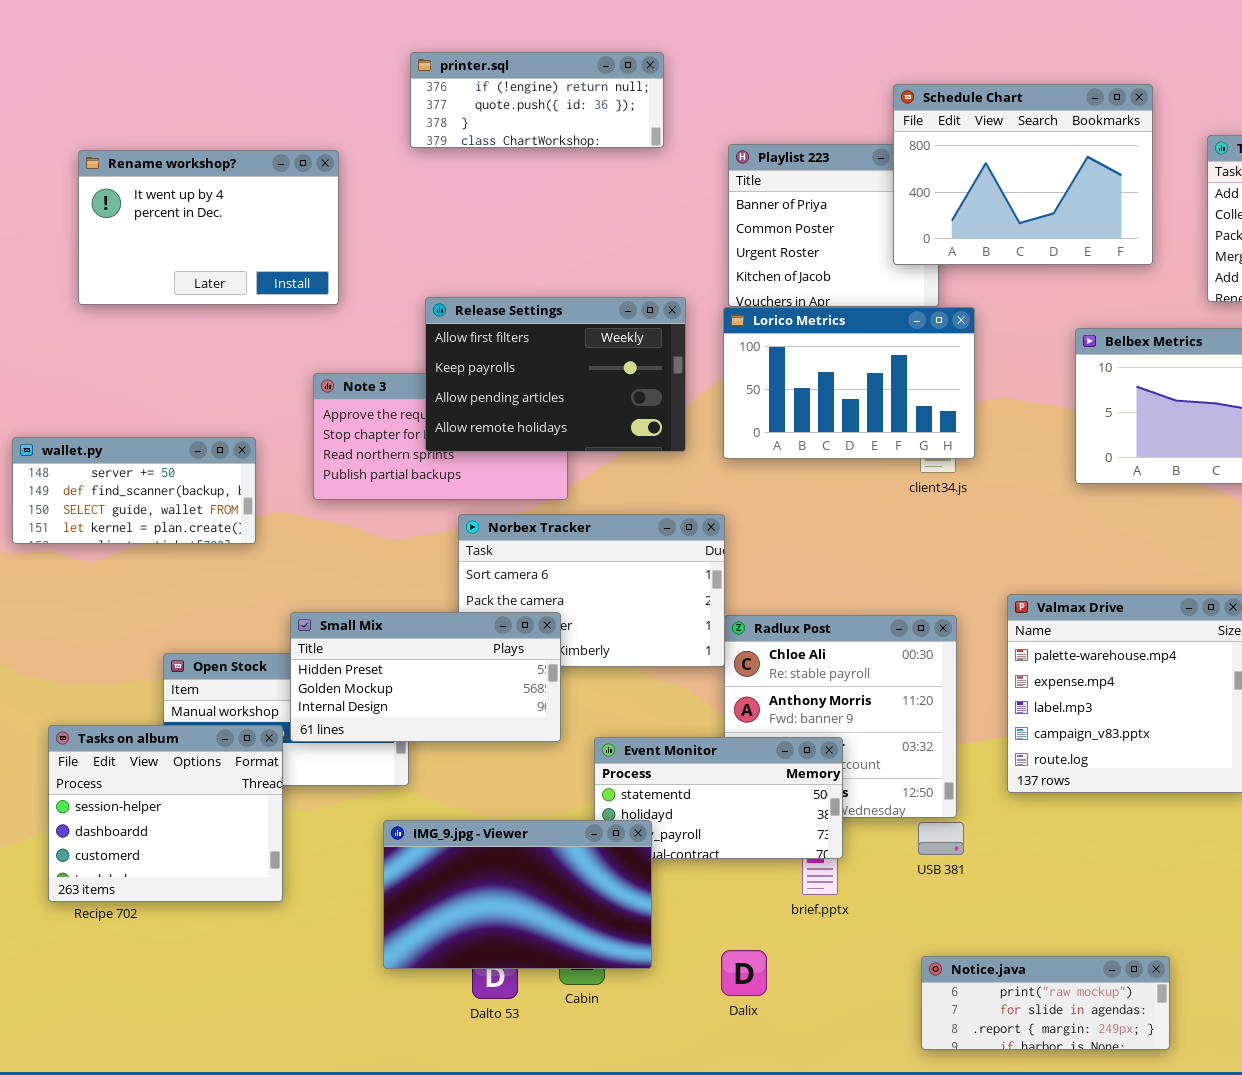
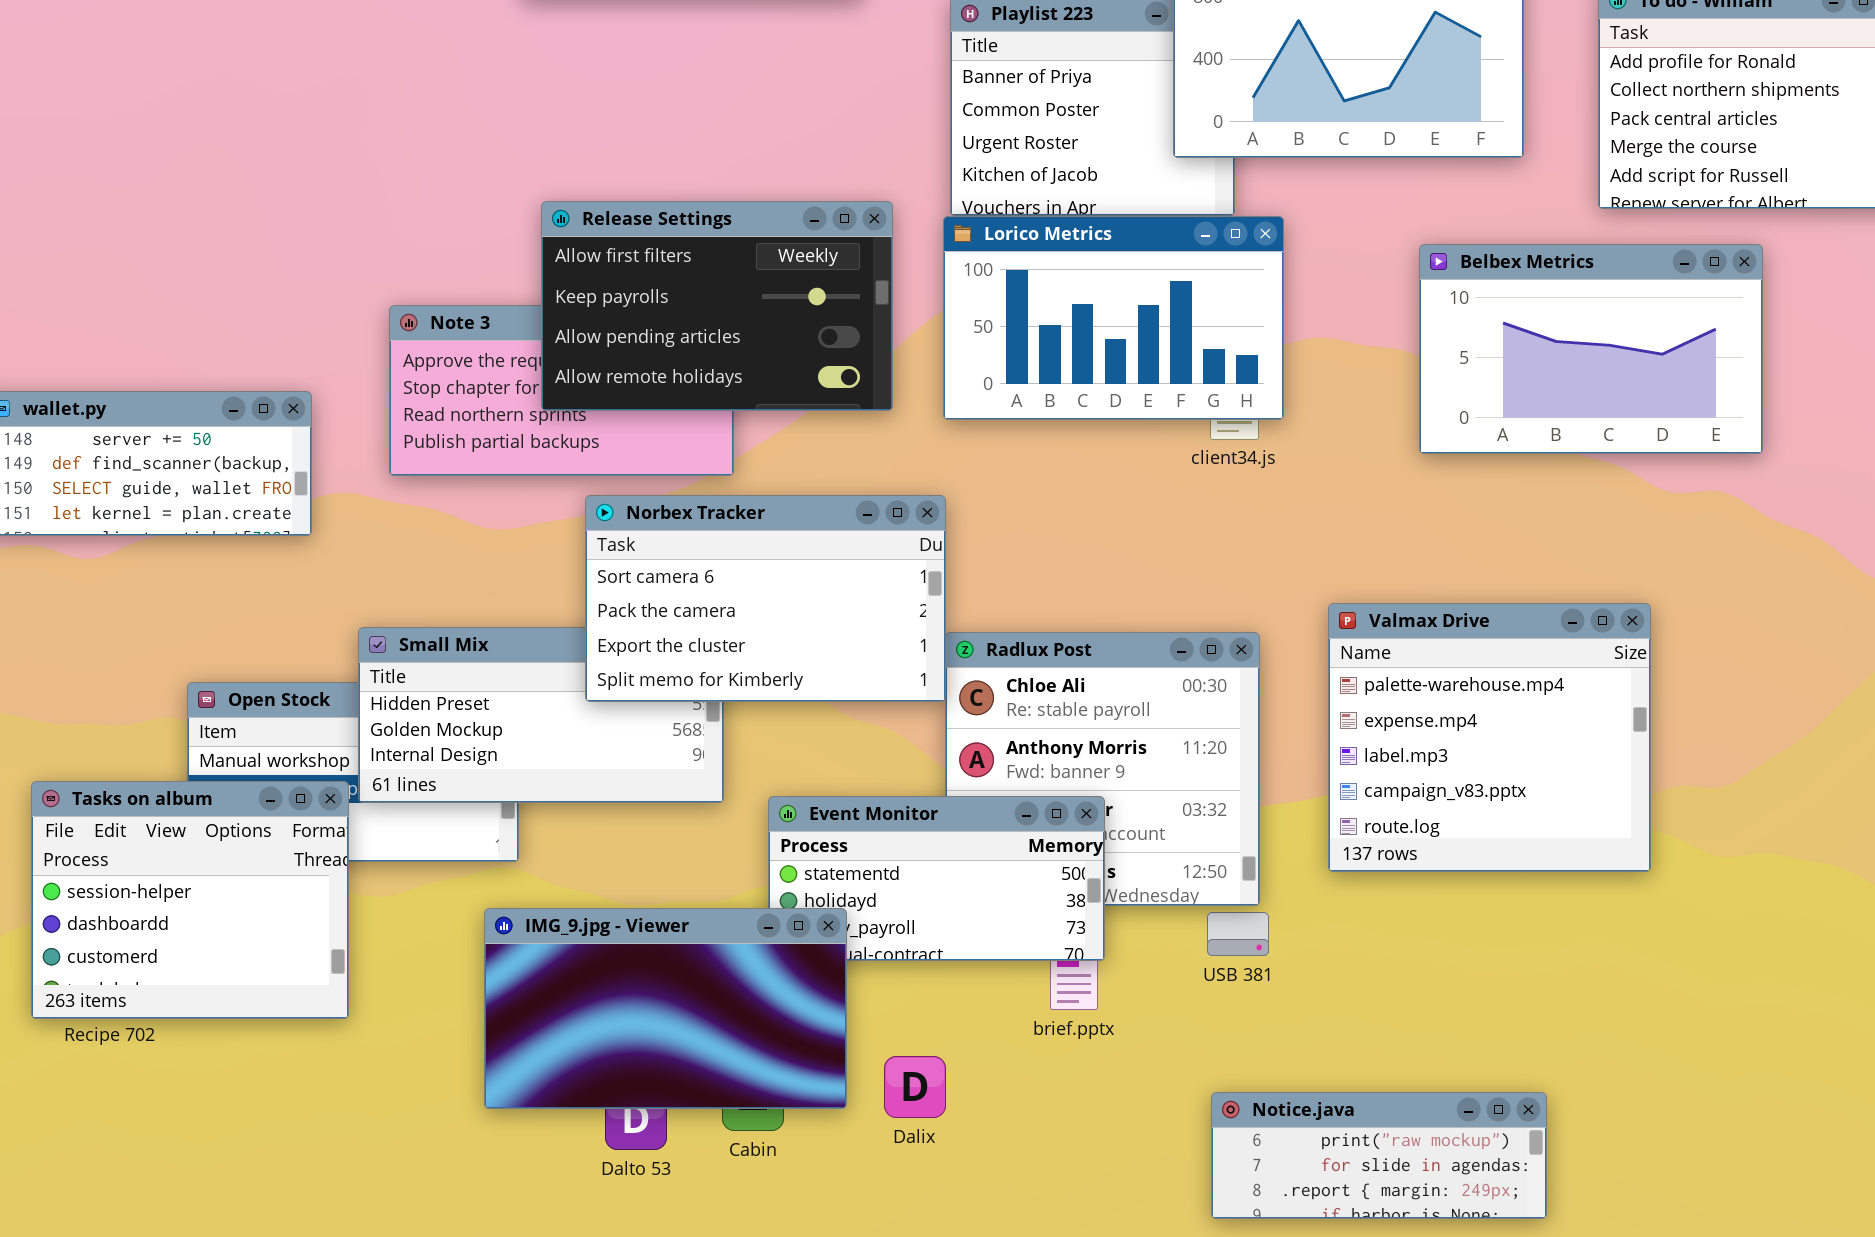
Rename workshop?: [78,150,339,305] -> none, closed
Norbex Tracker: [458,514,725,667] -> [585,495,946,702], raised
Dalix: [721,950,767,996] -> [884,1056,946,1118], moved

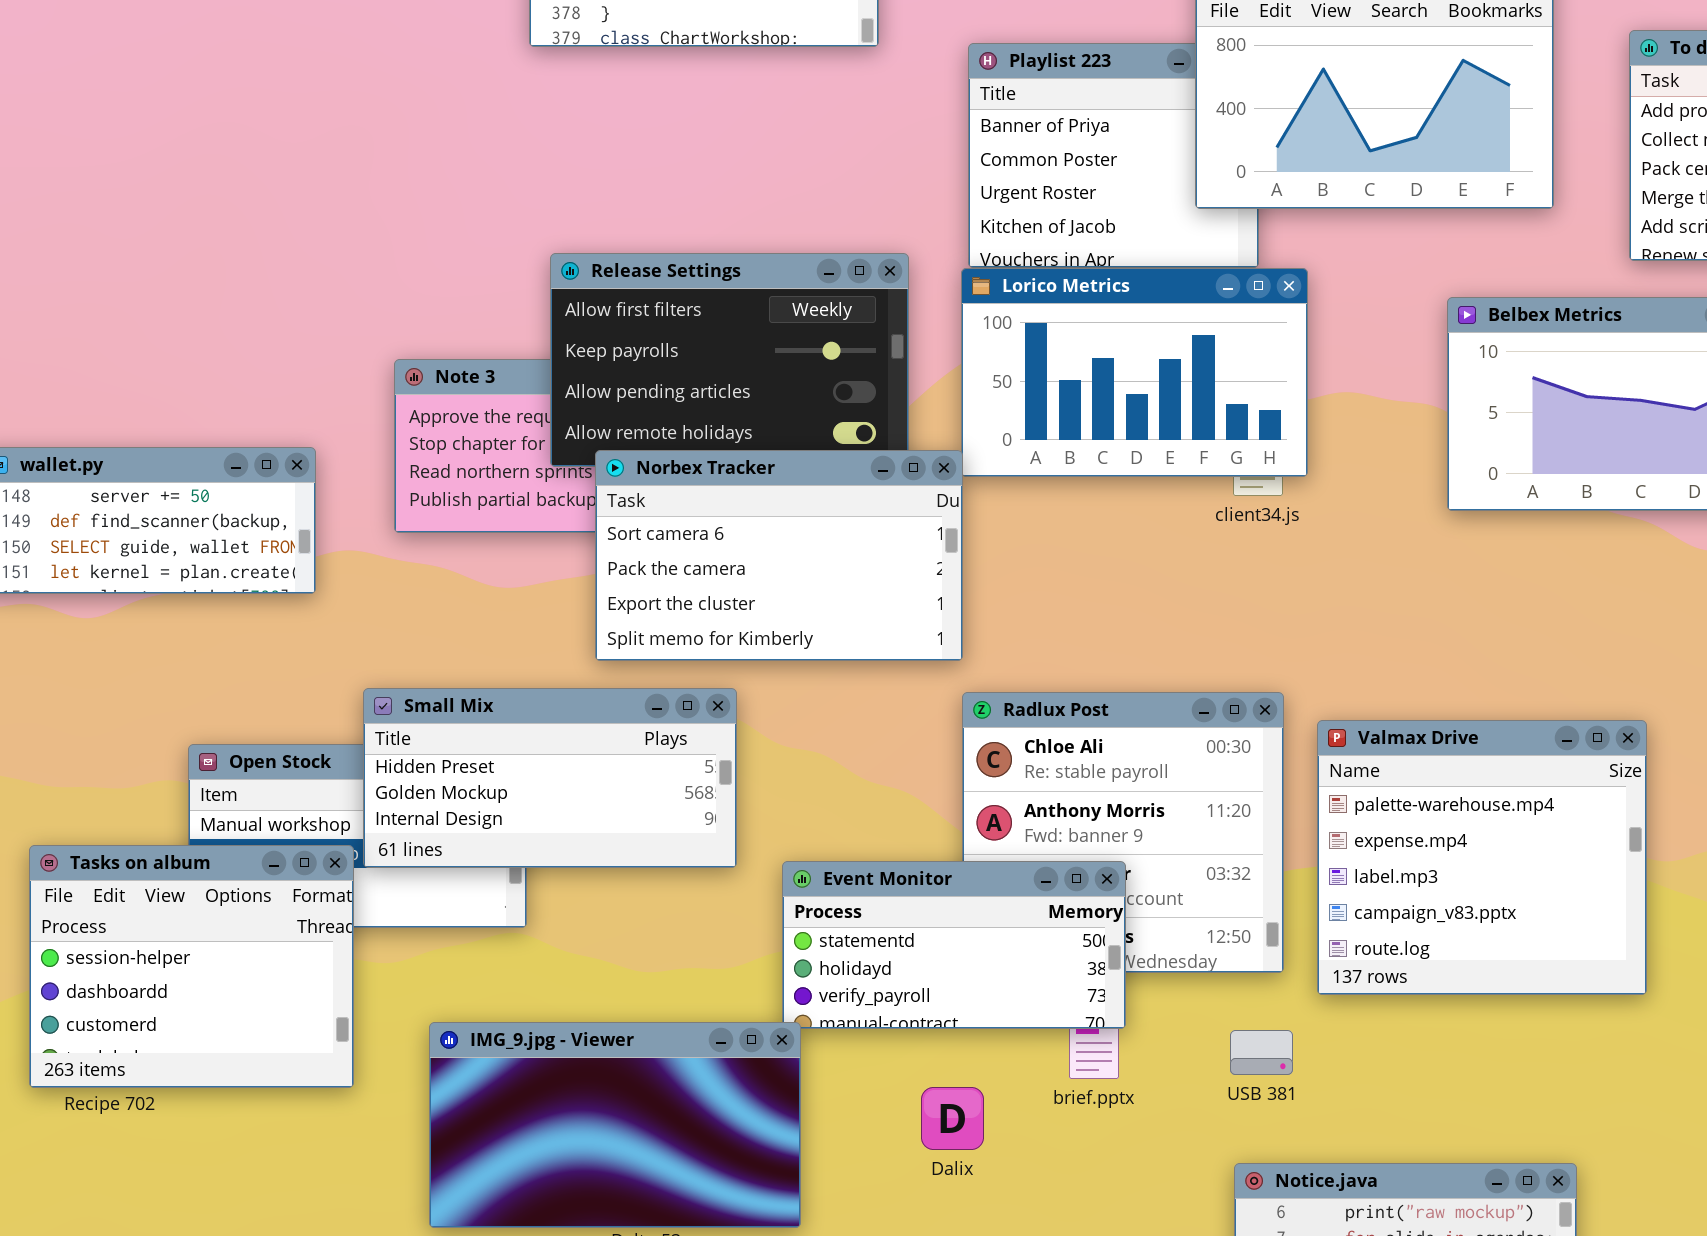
Norbex Tracker: [585,495,946,702] -> [595,450,963,661], moved
Valmax Drive: [1328,603,1651,872] -> [1317,720,1647,995], moved
IMG_9.jpg - Viewer: [484,908,847,1109] -> [429,1022,801,1228], moved
USB 381: [1207,912,1269,956] -> [1230,1030,1293,1075], moved
Dalix: [884,1056,946,1118] -> [921,1087,984,1150], moved

